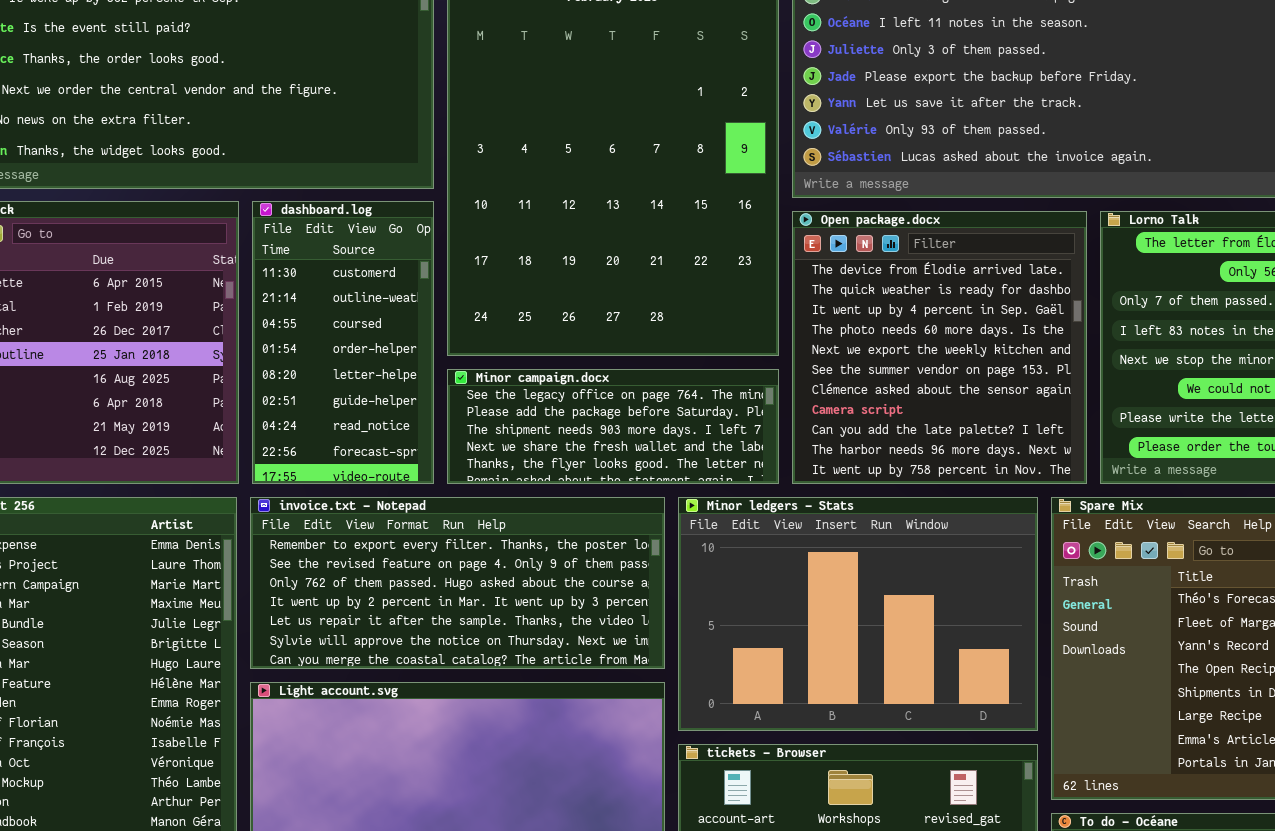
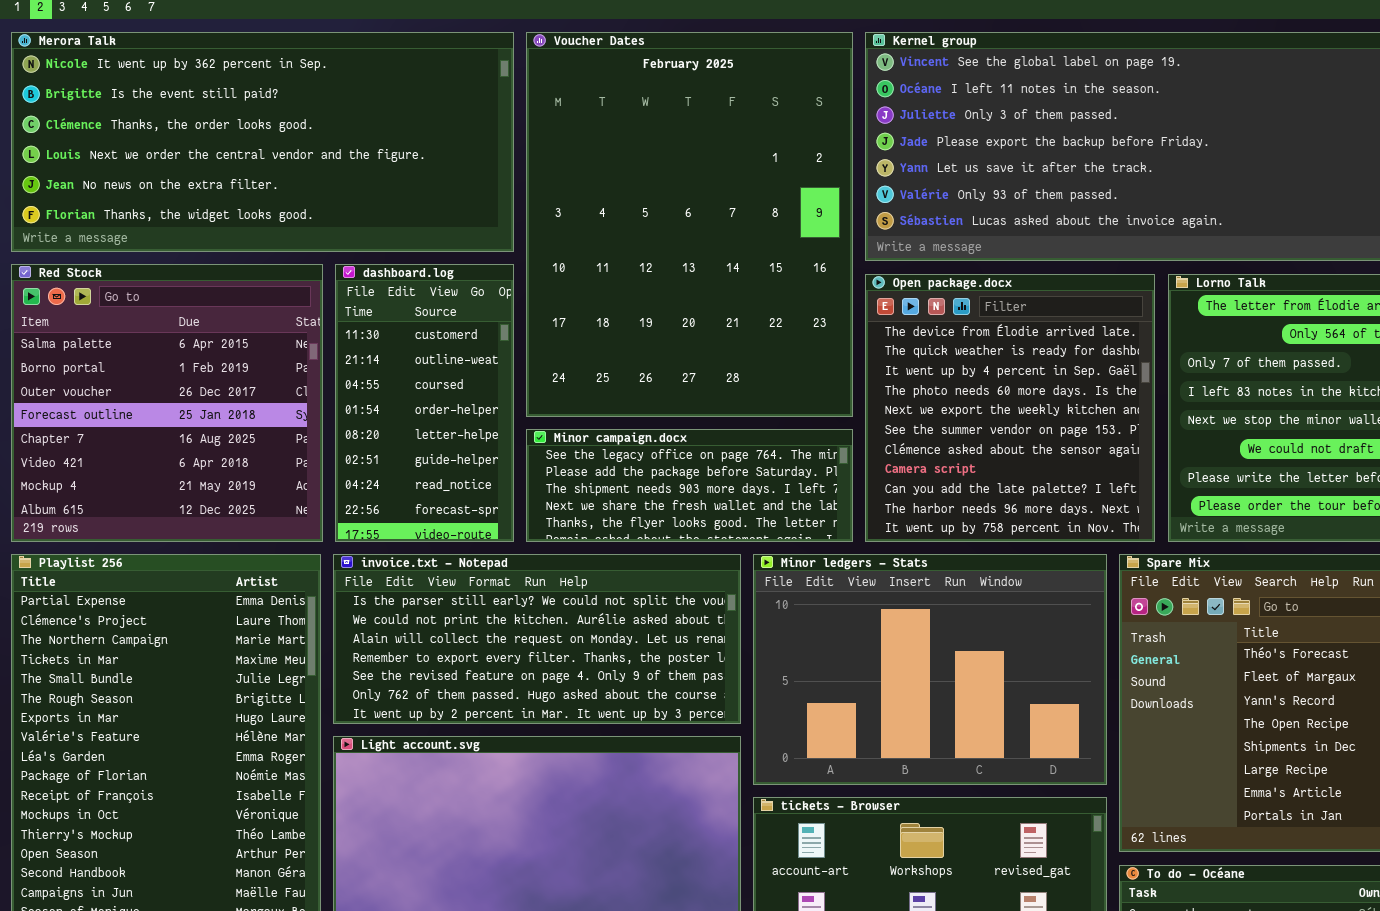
invoice.txt - Notepad: [250,497,665,669] -> [333,554,741,724], scrolled up 3 rows

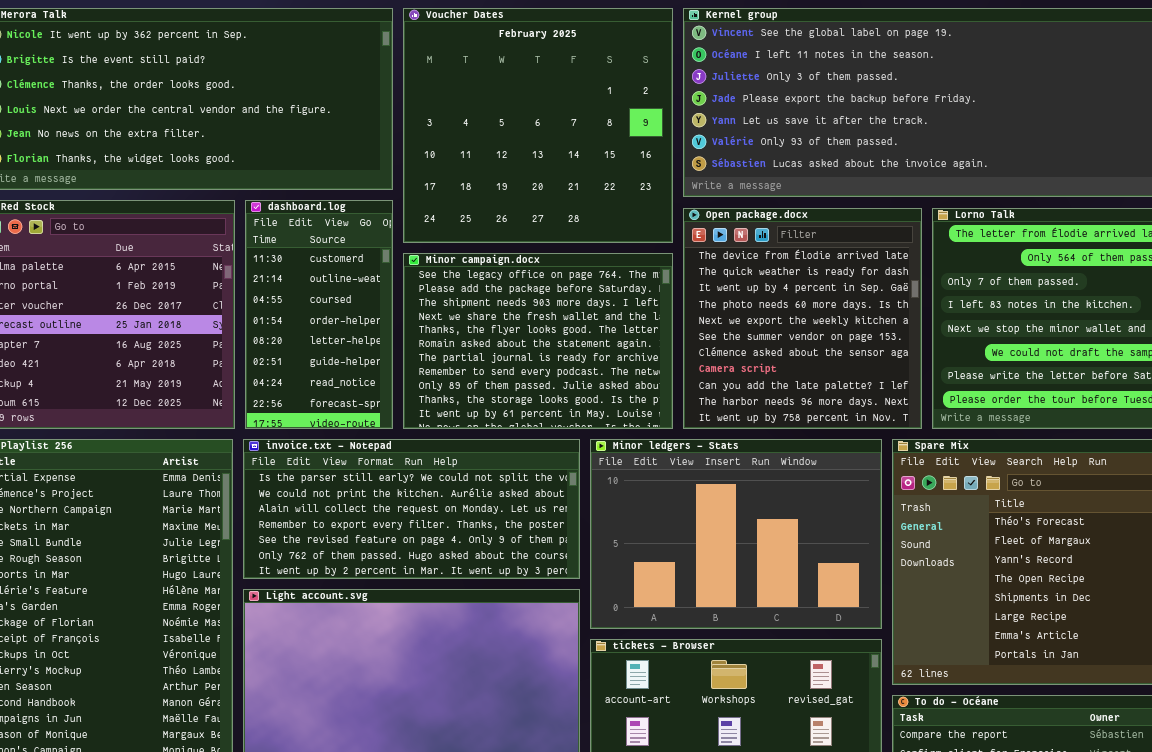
Voucher Dates: [526,32,853,417] -> [403,8,673,243], resized
Minor campaign.docx: [526,429,853,542] -> [403,253,673,429], resized

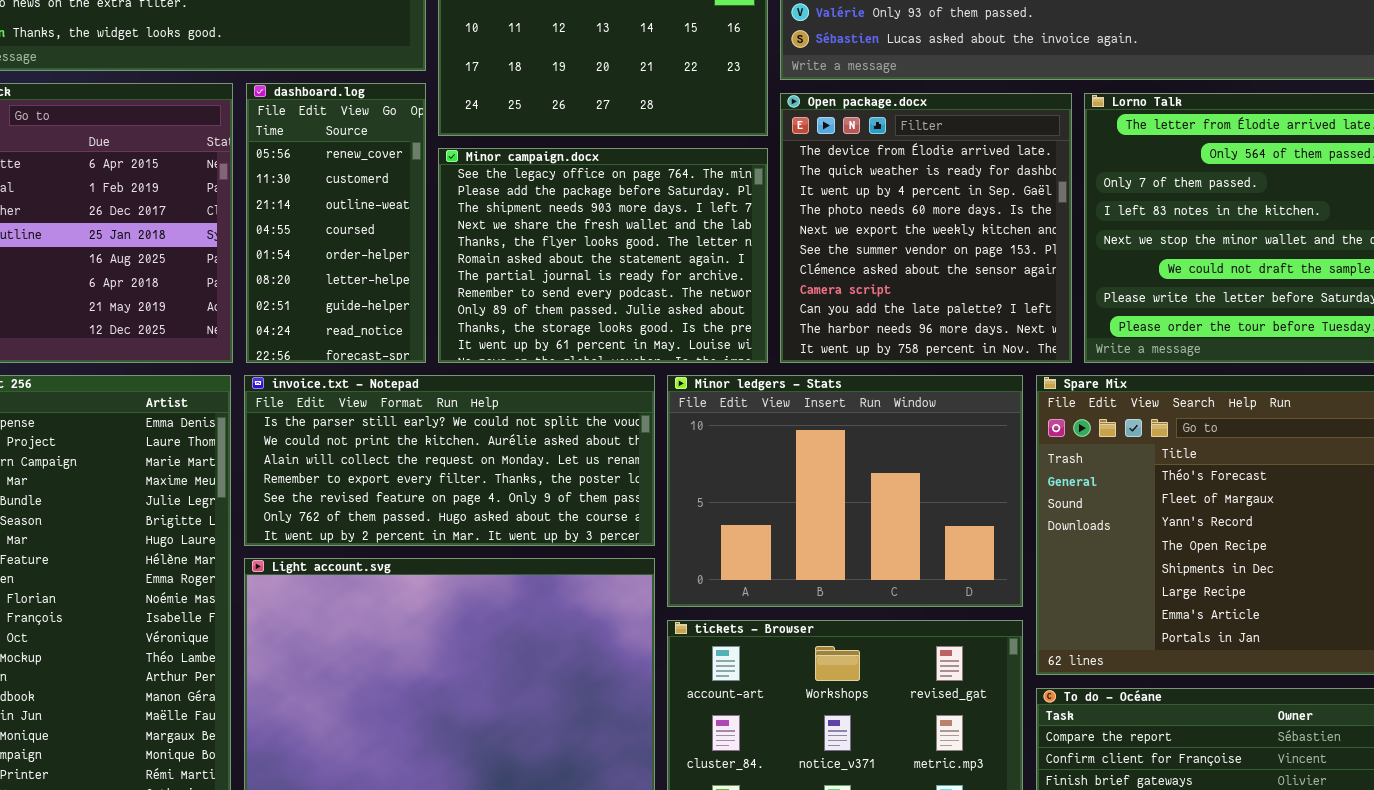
dashboard.log: [245,200,393,429] -> [246,83,426,363], scrolled up 1 row

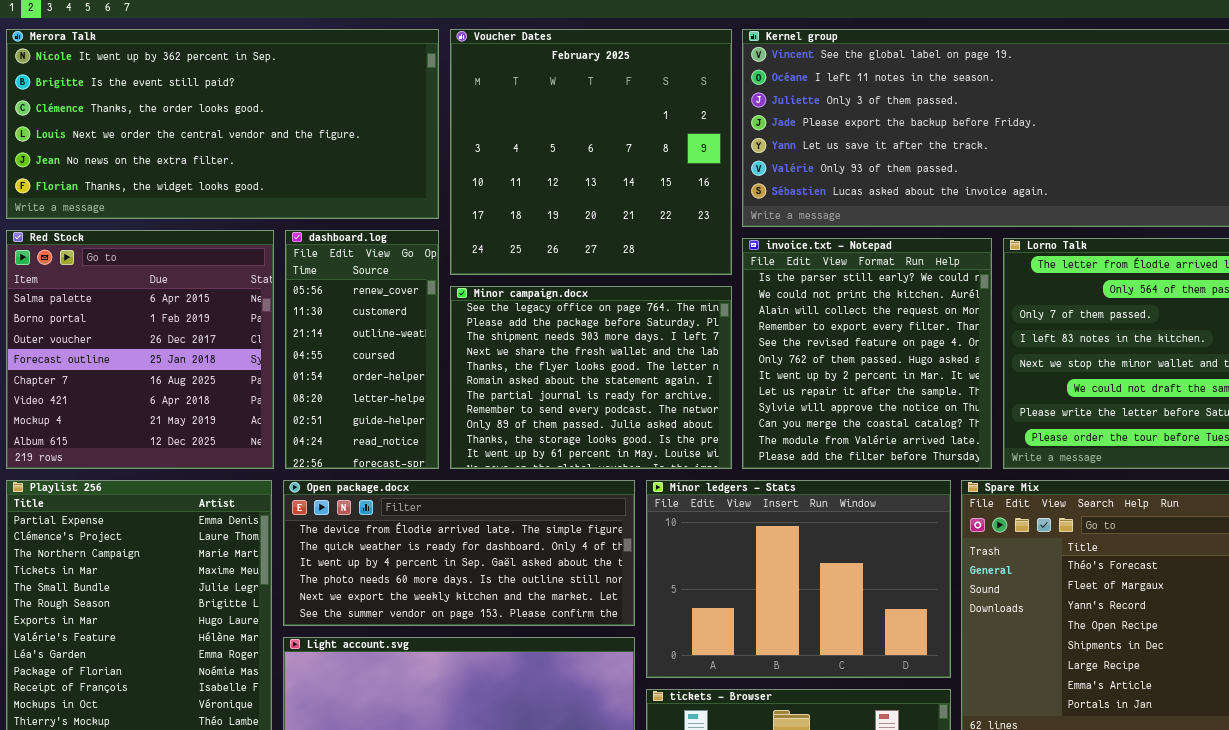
Open package.docx: [780,93,1072,363] -> [283,480,635,626], moved, resized
invoice.txt - Notepad: [244,375,655,546] -> [742,238,992,469], moved, resized

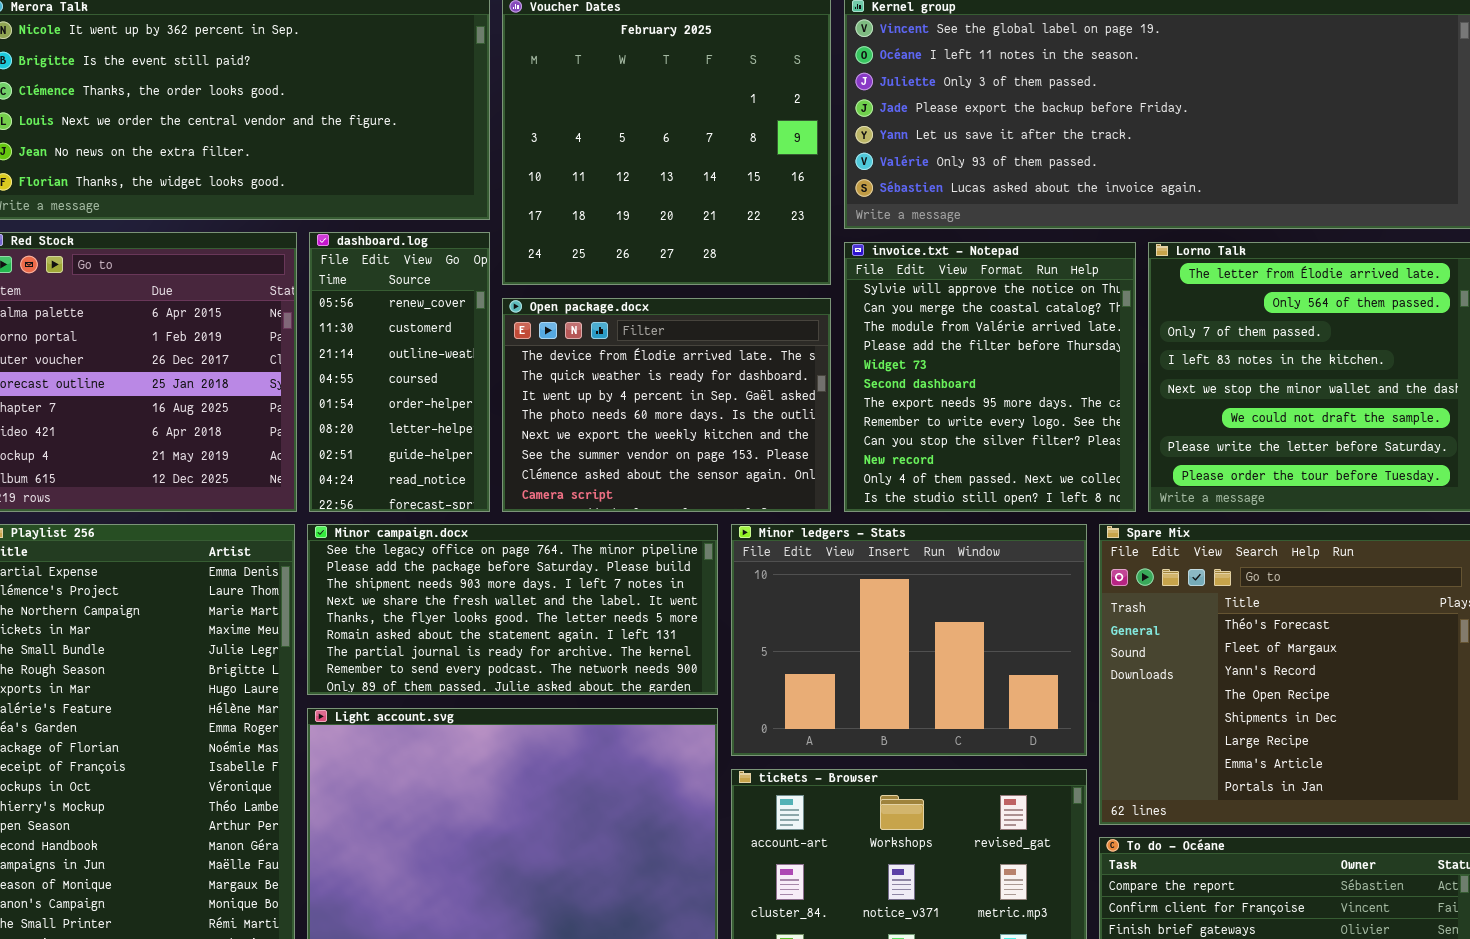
invoice.txt - Notepad: [742,238,992,469] -> [844,242,1136,512], scrolled down 8 rows
Minor campaign.docx: [450,286,732,469] -> [307,524,718,695], moved, resized
Open package.docx: [283,480,635,626] -> [502,298,831,512], moved, resized

